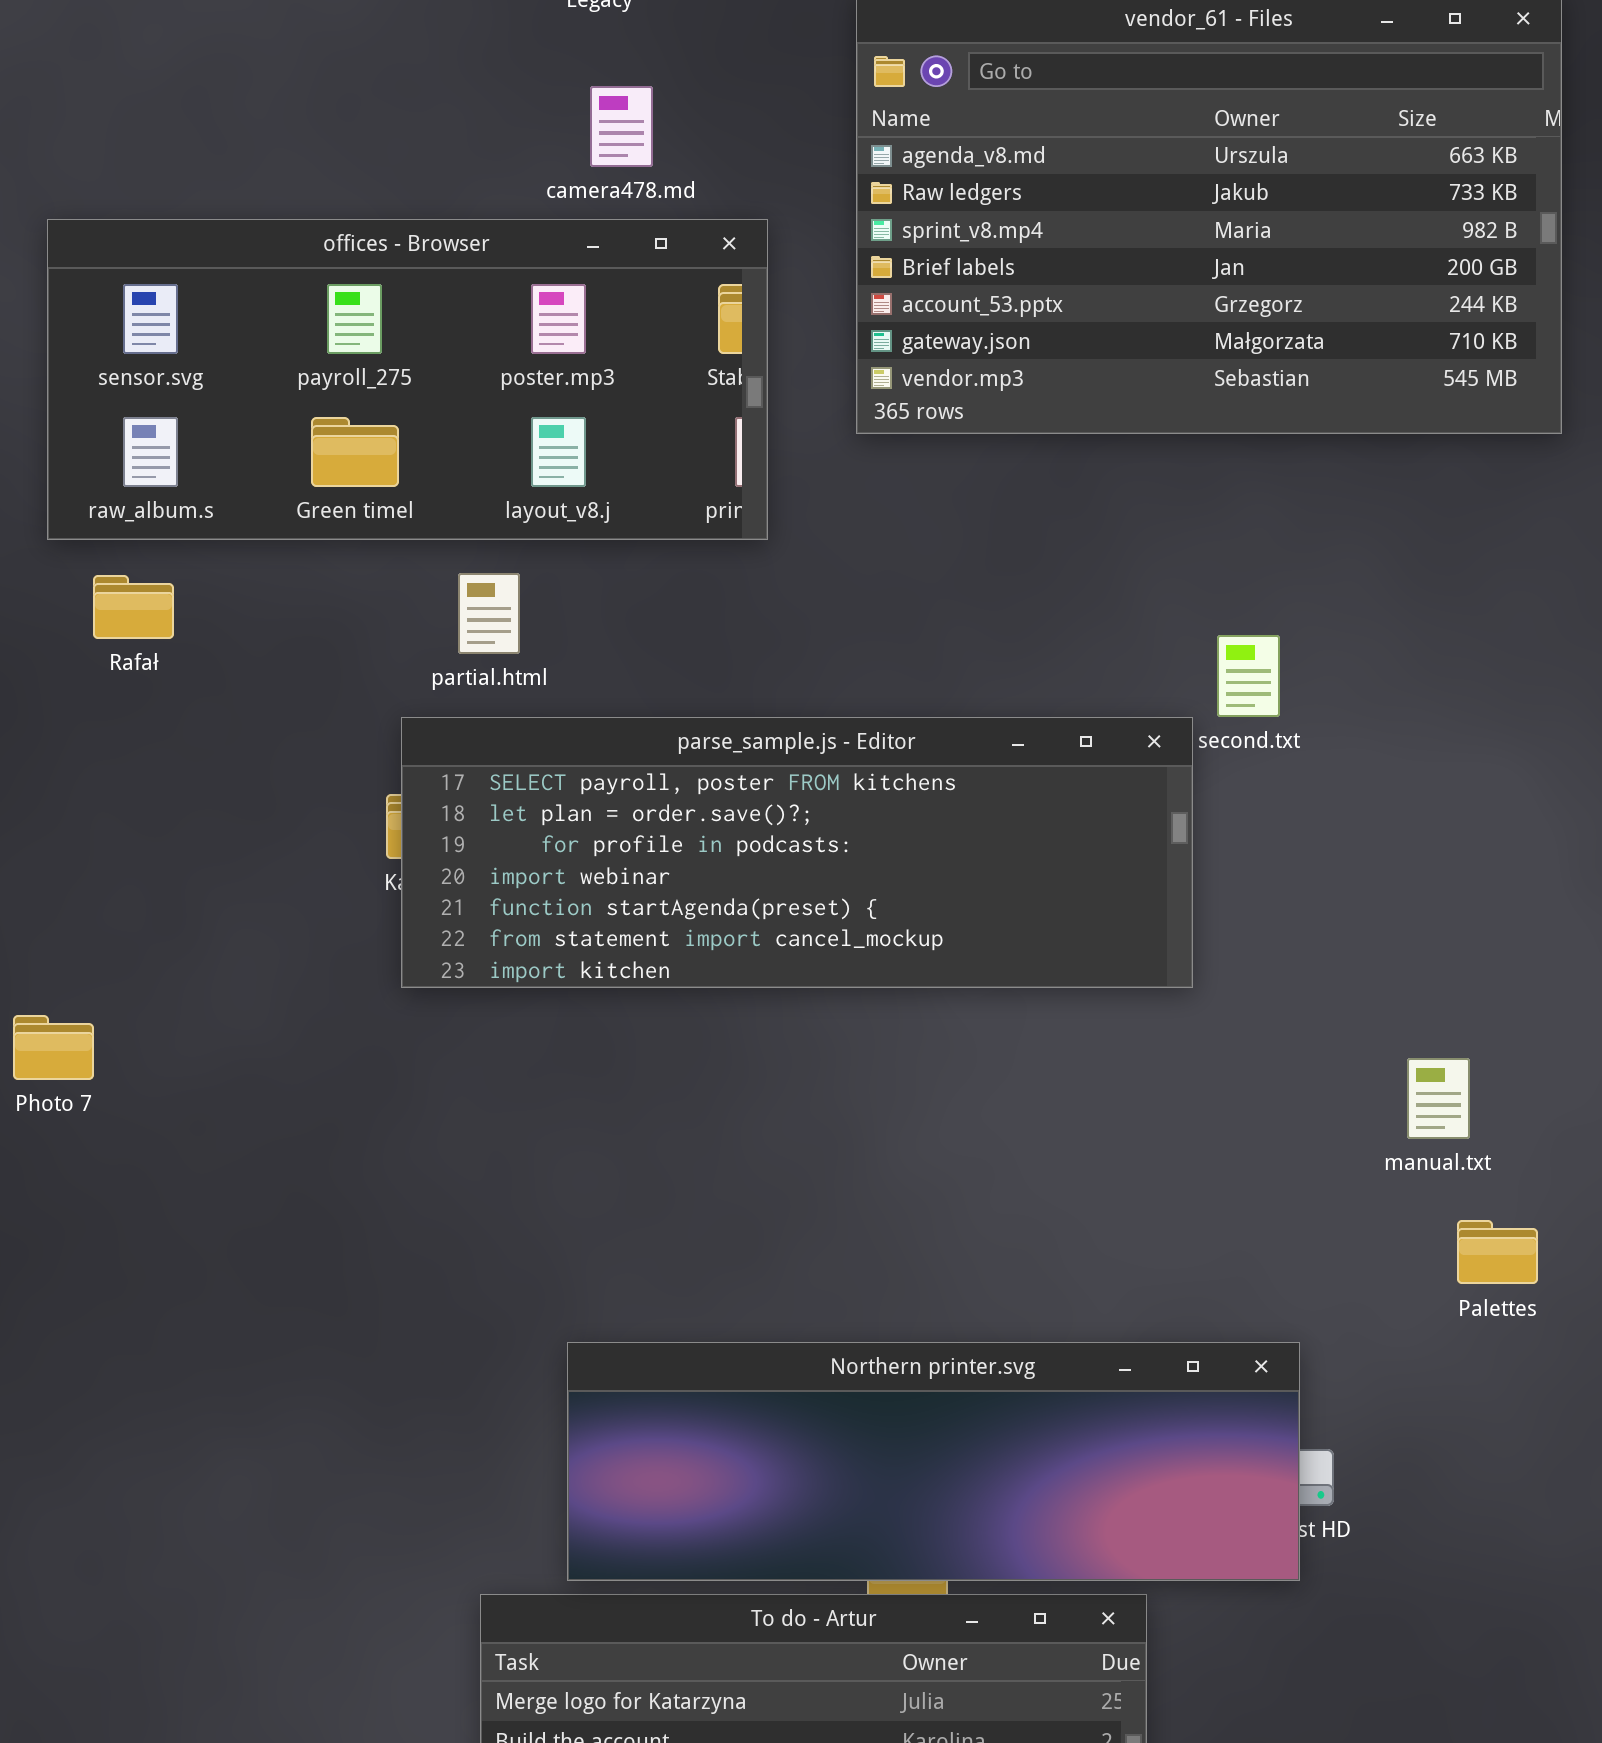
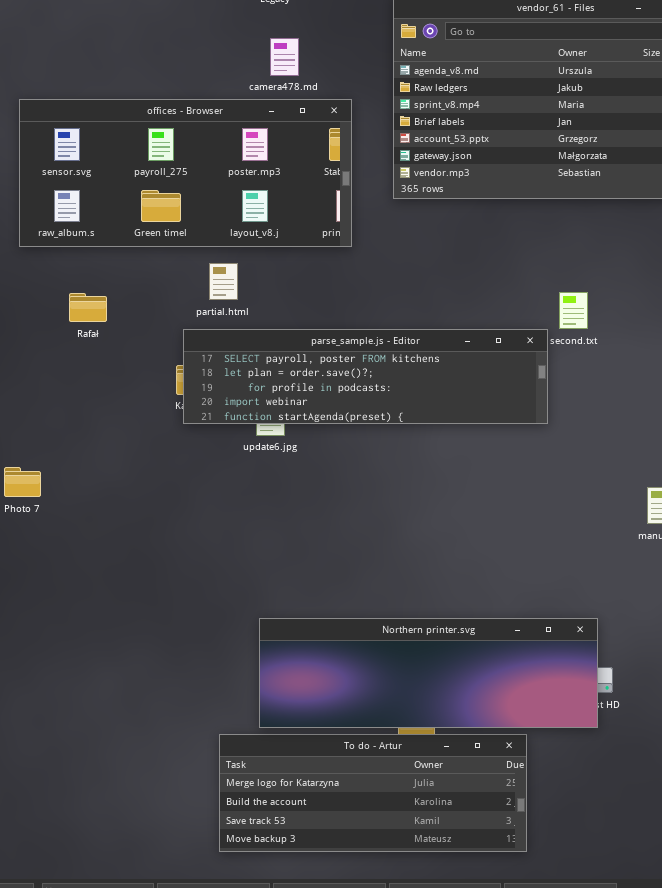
Rafał: [93,575,174,639] -> [69,293,107,322], moved
parse_sample.js - Editor: [401,717,1193,988] -> [183,329,548,424], resized

